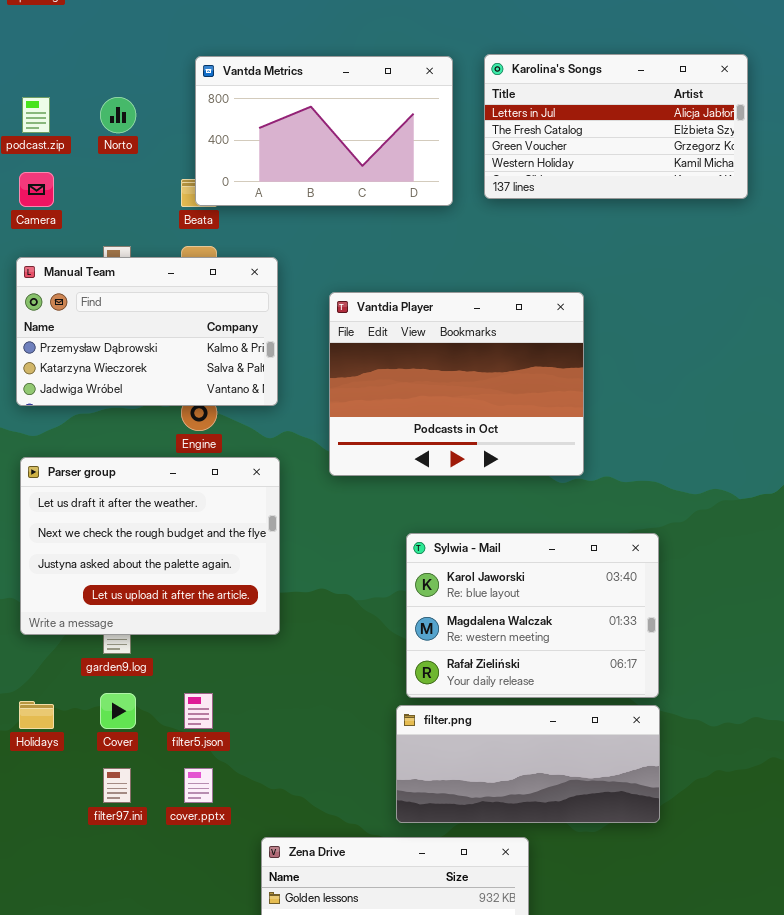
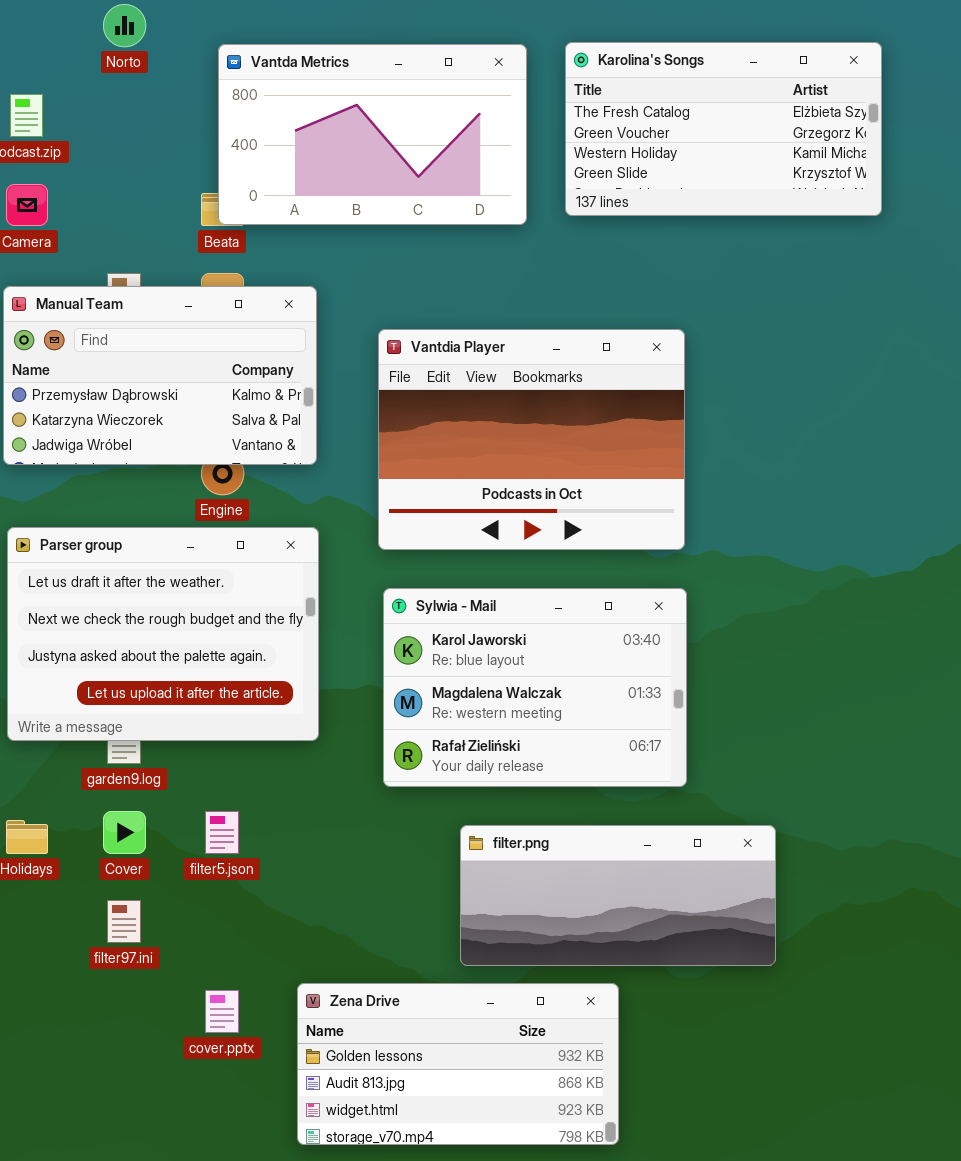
Karolina's Songs: [484,54,748,199] -> [565,42,882,216], scrolled down 1 row
Norto: [100,97,136,133] -> [103,4,146,47], moved
Sylwia - Mail: [406,533,659,698] -> [383,588,687,787], moved
cover.pptx: [184,768,213,803] -> [205,990,239,1033], moved

